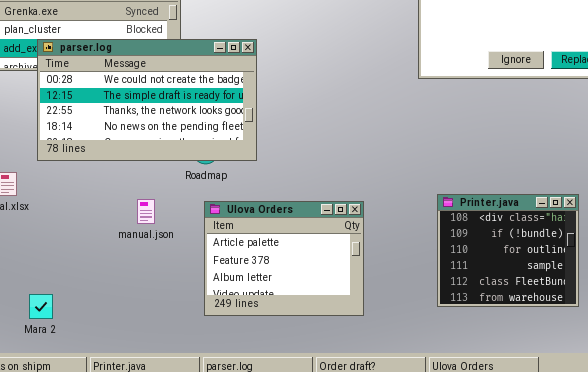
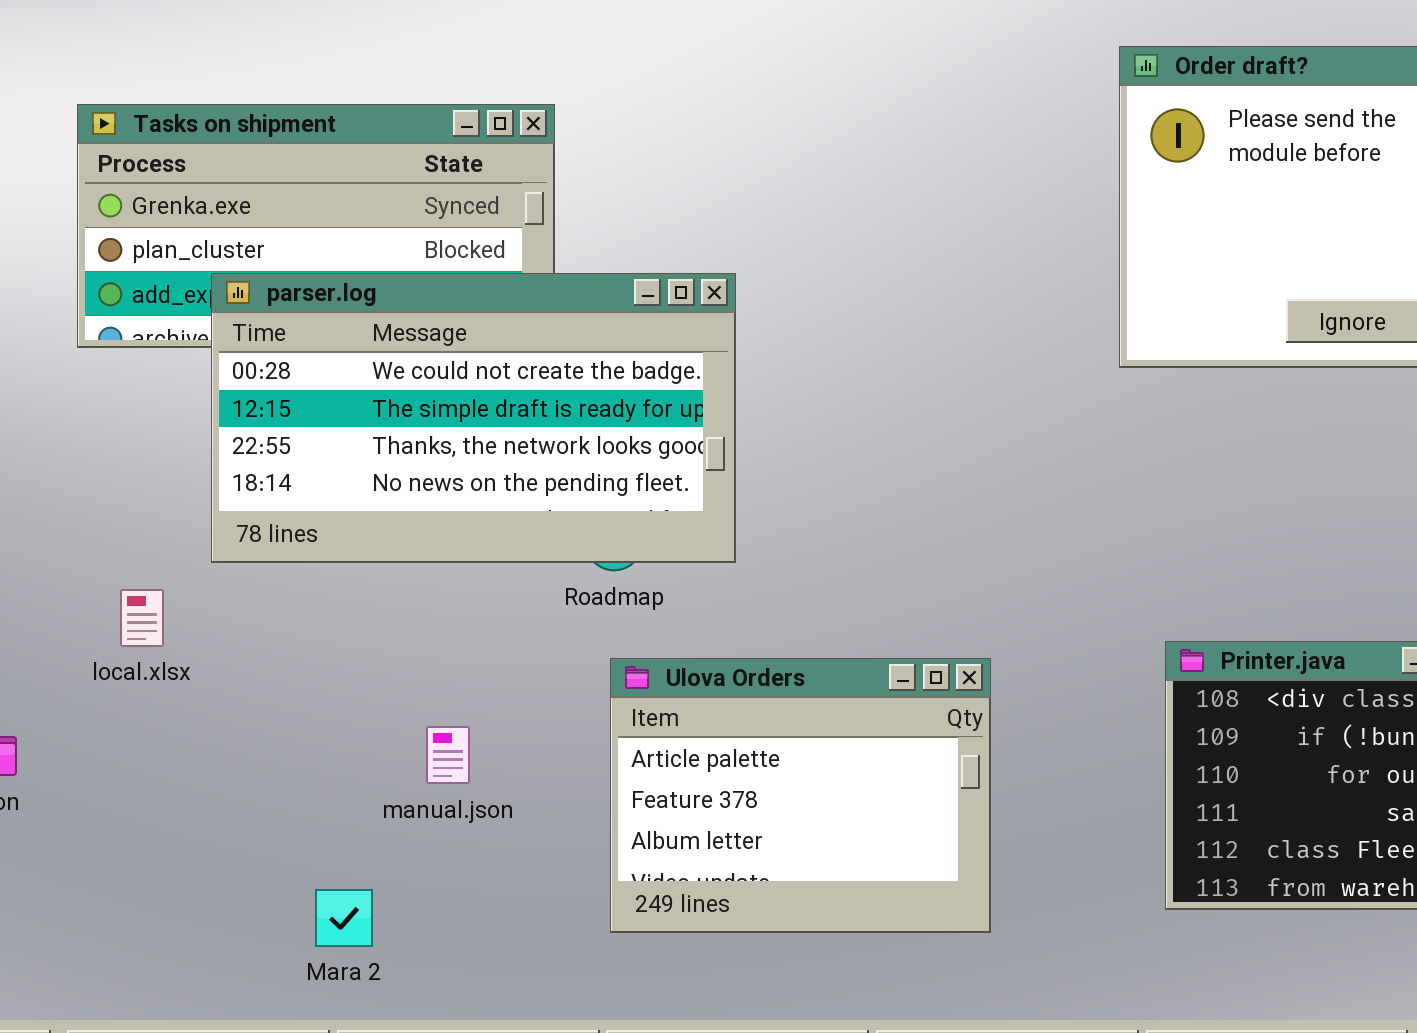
manual.json: [137,199,155,224] -> [426,726,470,784], moved
Mara 2: [29,294,53,319] -> [315,889,373,947], moved

